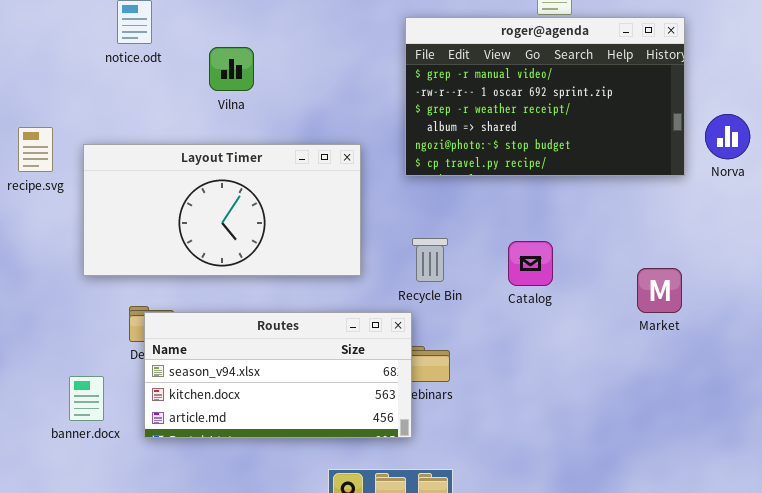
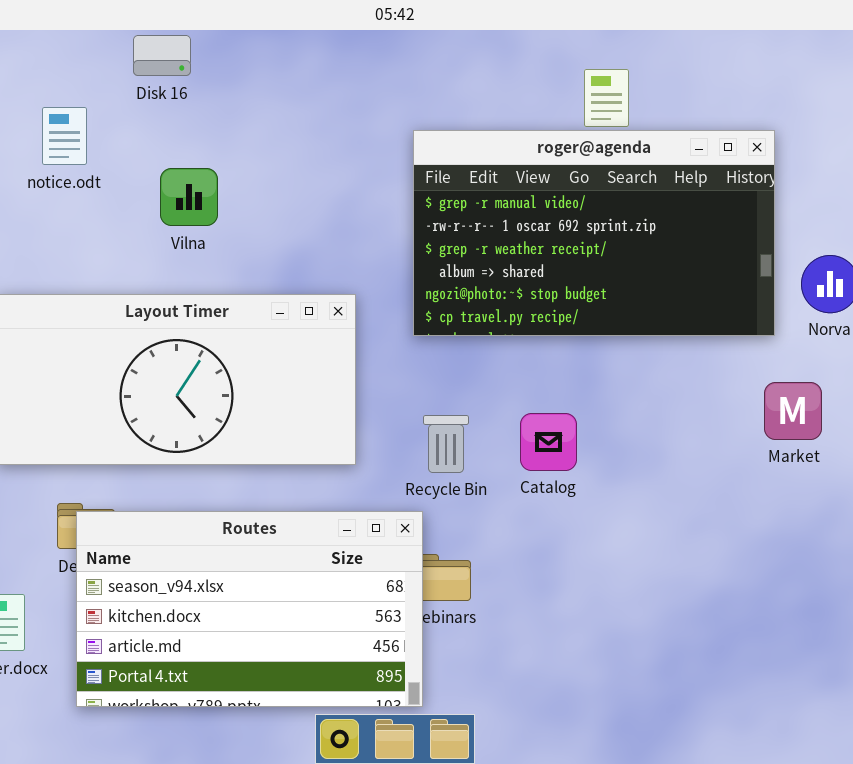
Catalog: [508,241,553,286] -> [520,413,577,471], moved
Market: [637,268,682,313] -> [764,382,822,440], moved
Routes: [144,312,412,438] -> [76,511,423,707], resized

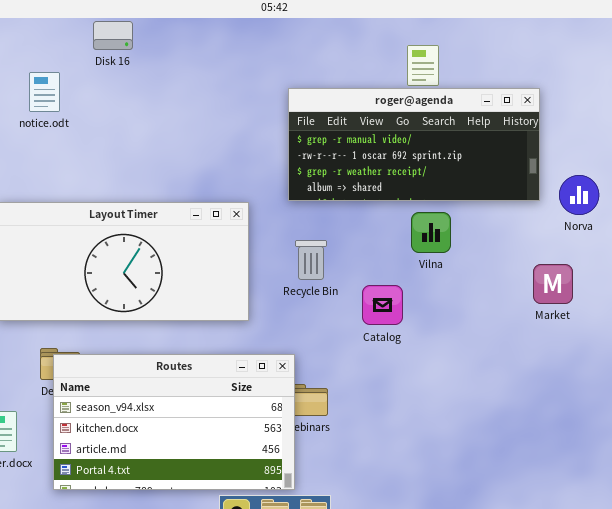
roger@agenda: [413,130,775,336] -> [288,88,540,201], resized
Vilna: [160,168,218,226] -> [411,212,451,253], moved
Recycle Bin: [423,415,469,473] -> [295,240,327,280], moved

